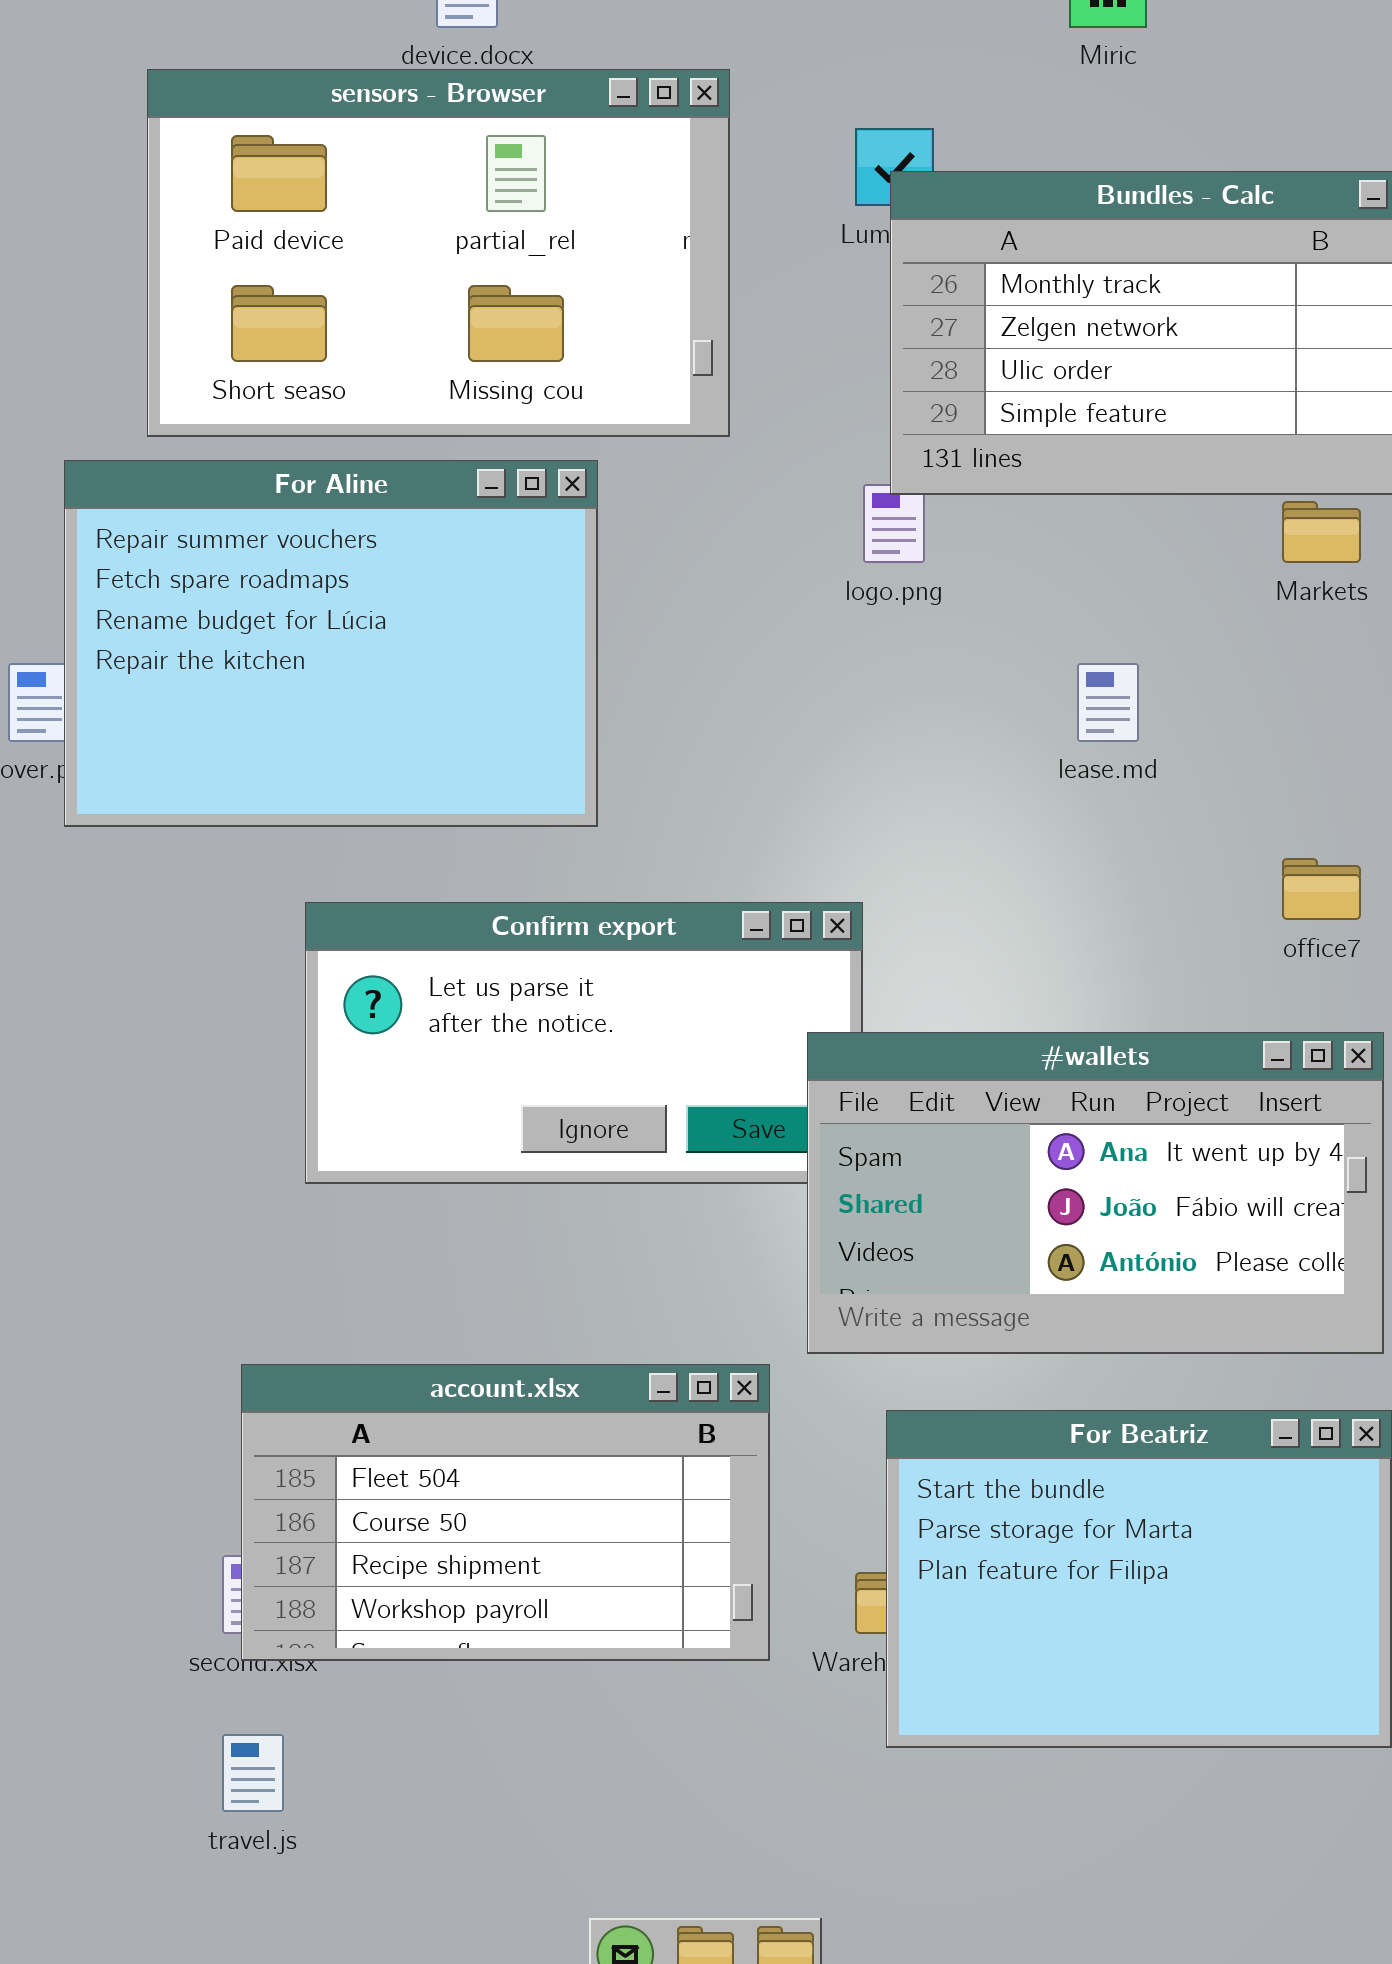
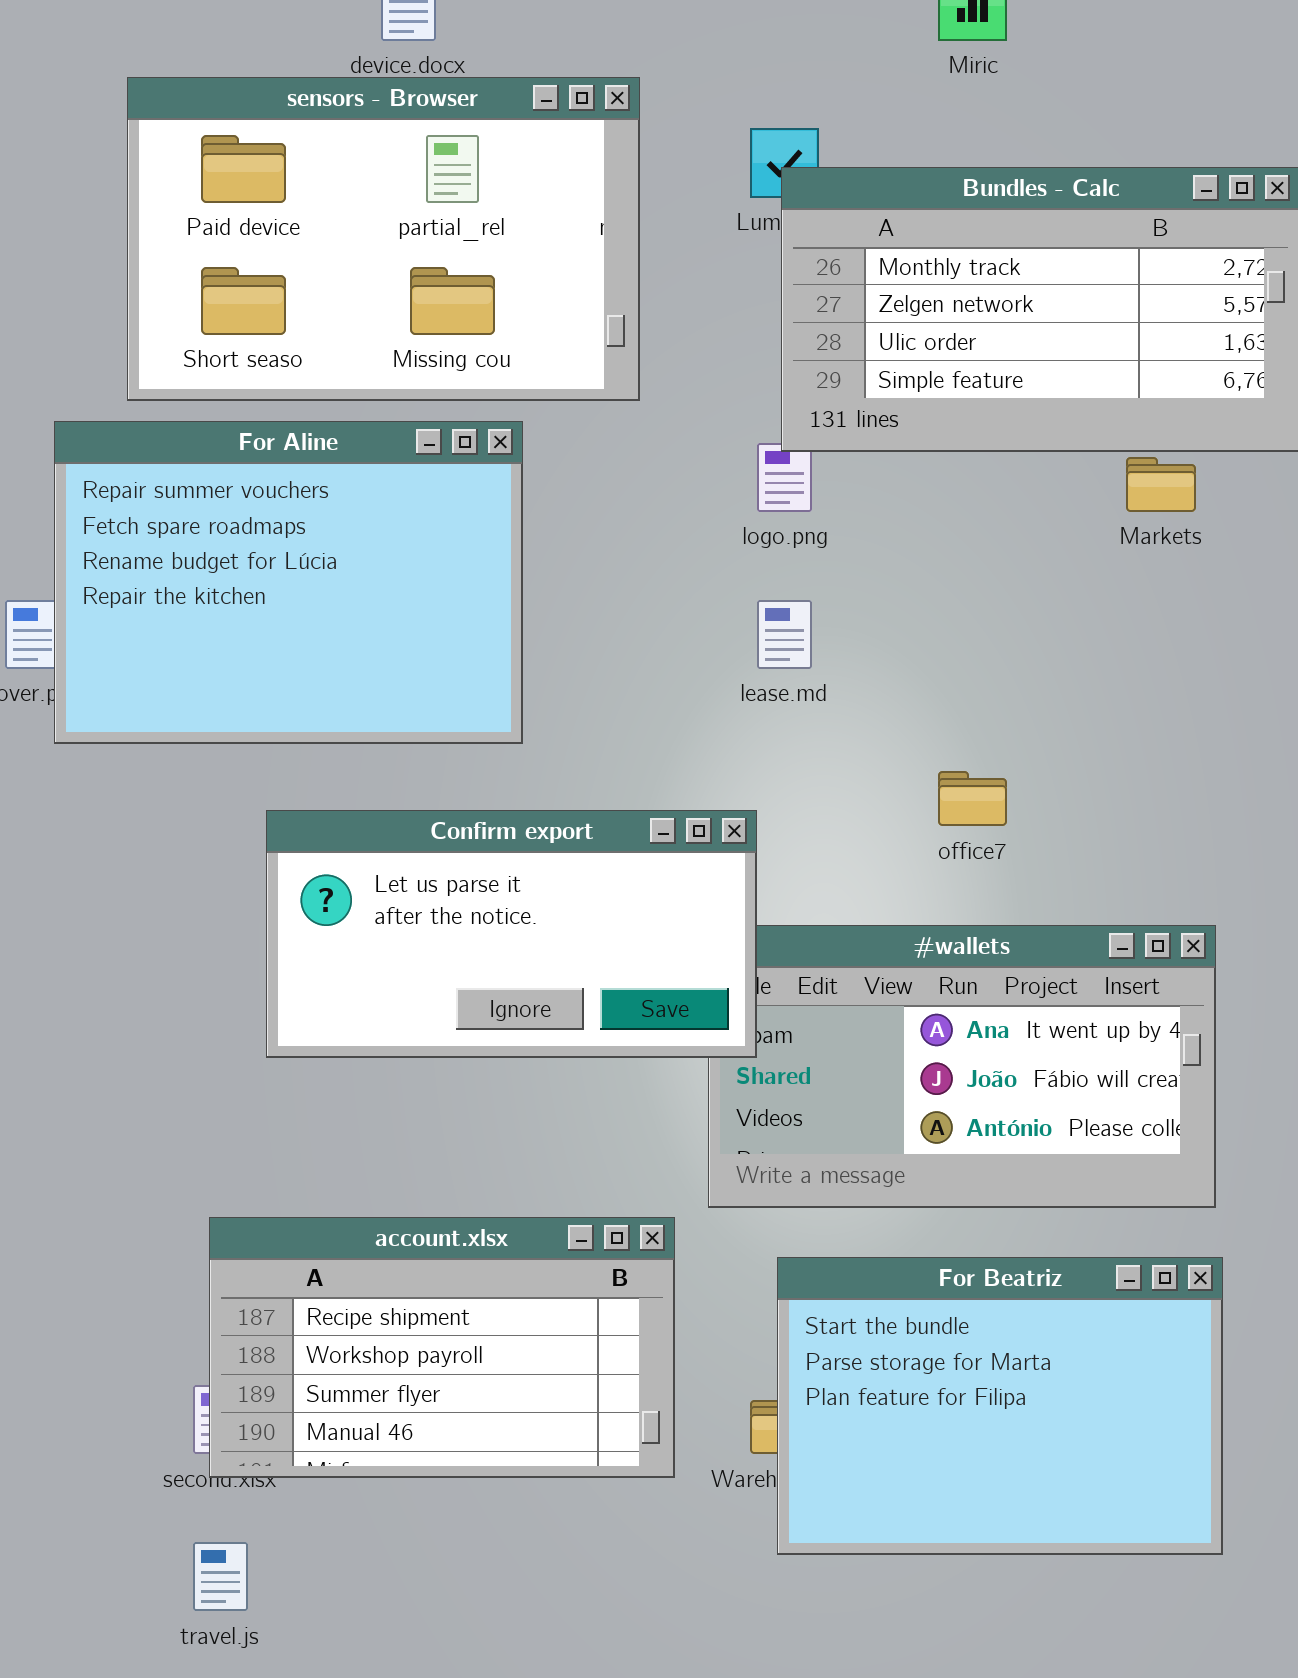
lease.md: [1077,663,1139,742] -> [757,600,812,669], moved
office7: [1282,858,1361,920] -> [938,771,1007,826], moved
Confirm export: [305,902,863,1184] -> [266,810,757,1058], raised
account.xlsx: [241,1364,770,1661] -> [209,1217,675,1478], scrolled down 2 rows

